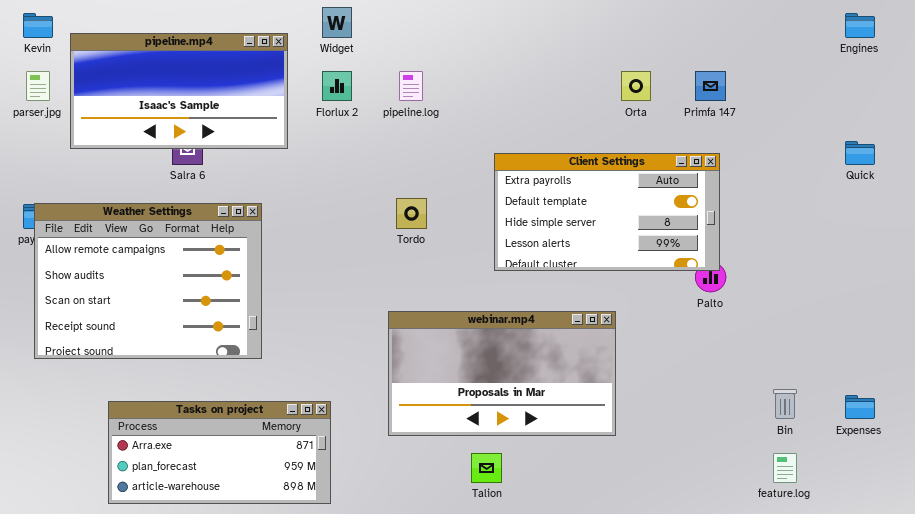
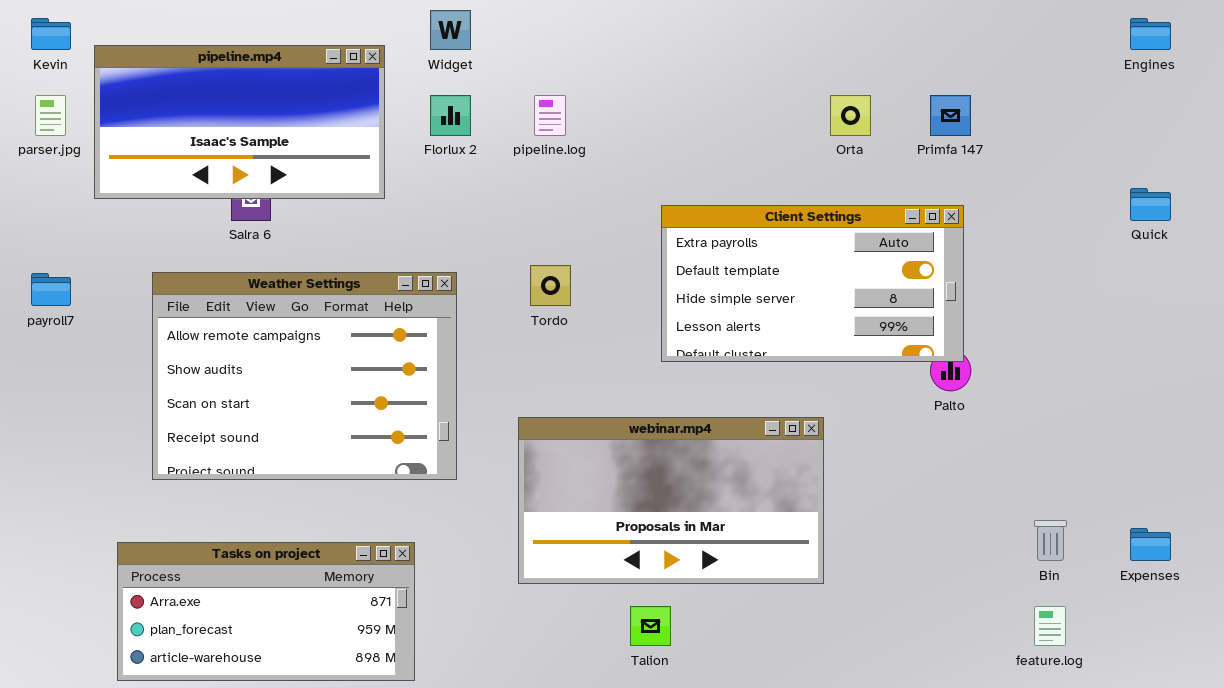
Weather Settings: [34,203,262,359] -> [152,272,457,480], moved
Tasks on project: [108,401,331,504] -> [117,542,415,681], moved

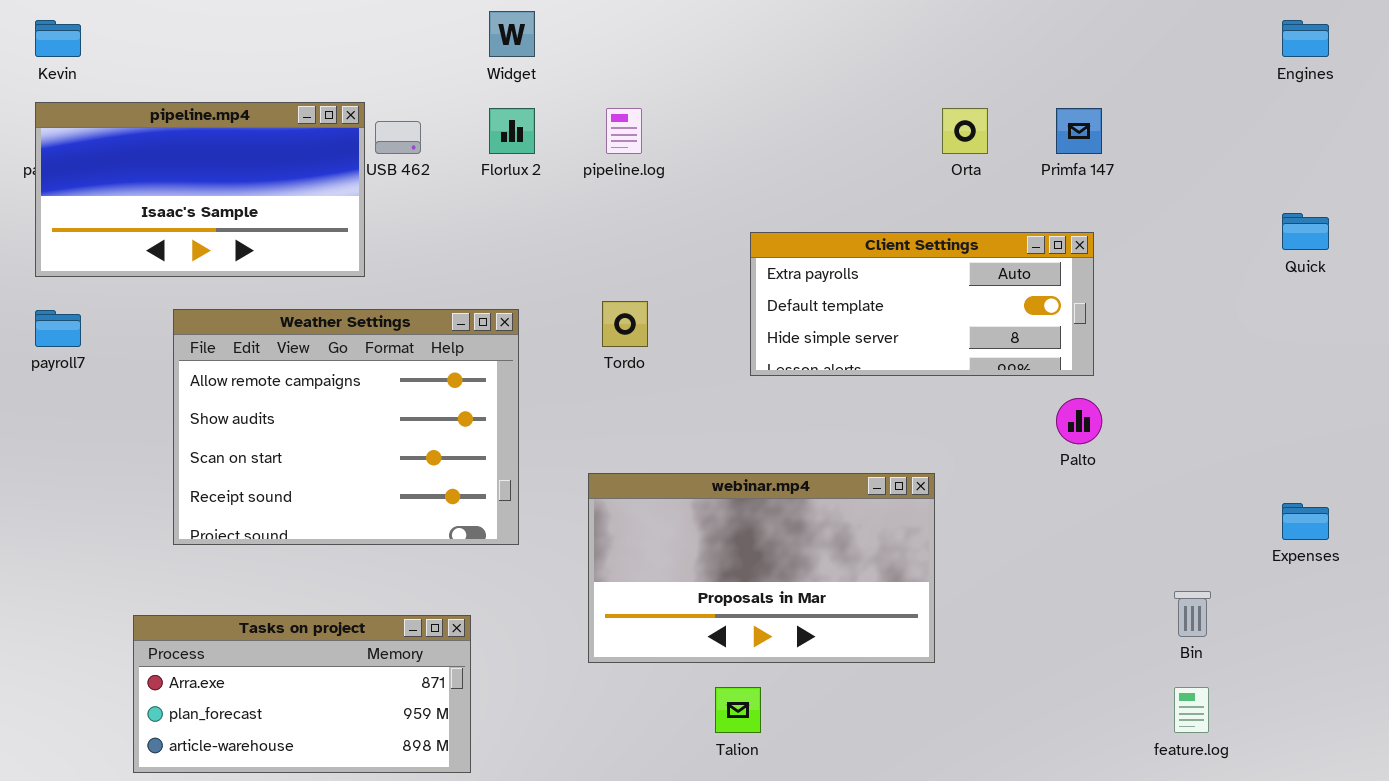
pipeline.mp4: [94,45,385,199] -> [35,102,365,277], moved
Client Settings: [661,205,964,362] -> [750,232,1094,376], resized
Expenses: [1130,528,1171,561] -> [1282,503,1329,540], moved

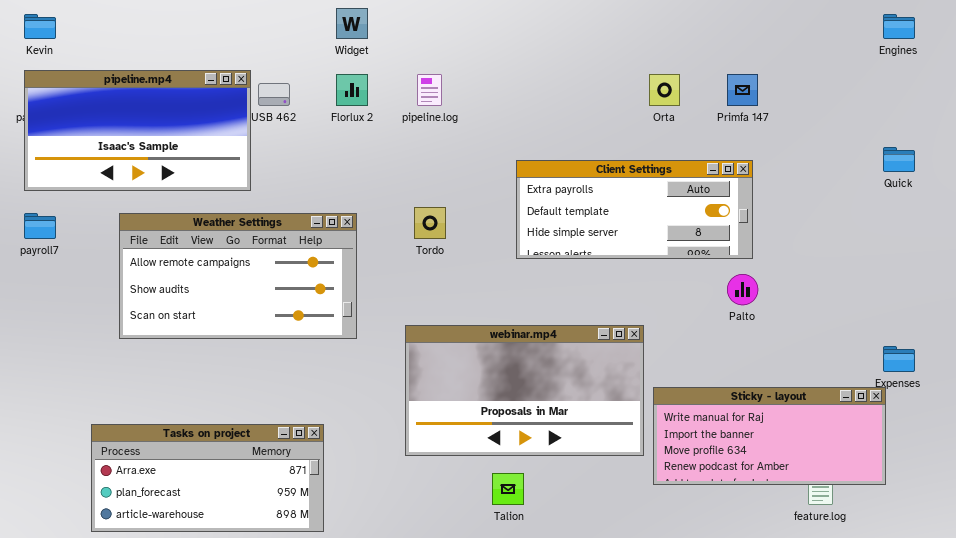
Weather Settings: [173,309,519,545] -> [119,213,357,339], resized
Sticky - layout: none -> [653,387,886,485], opened

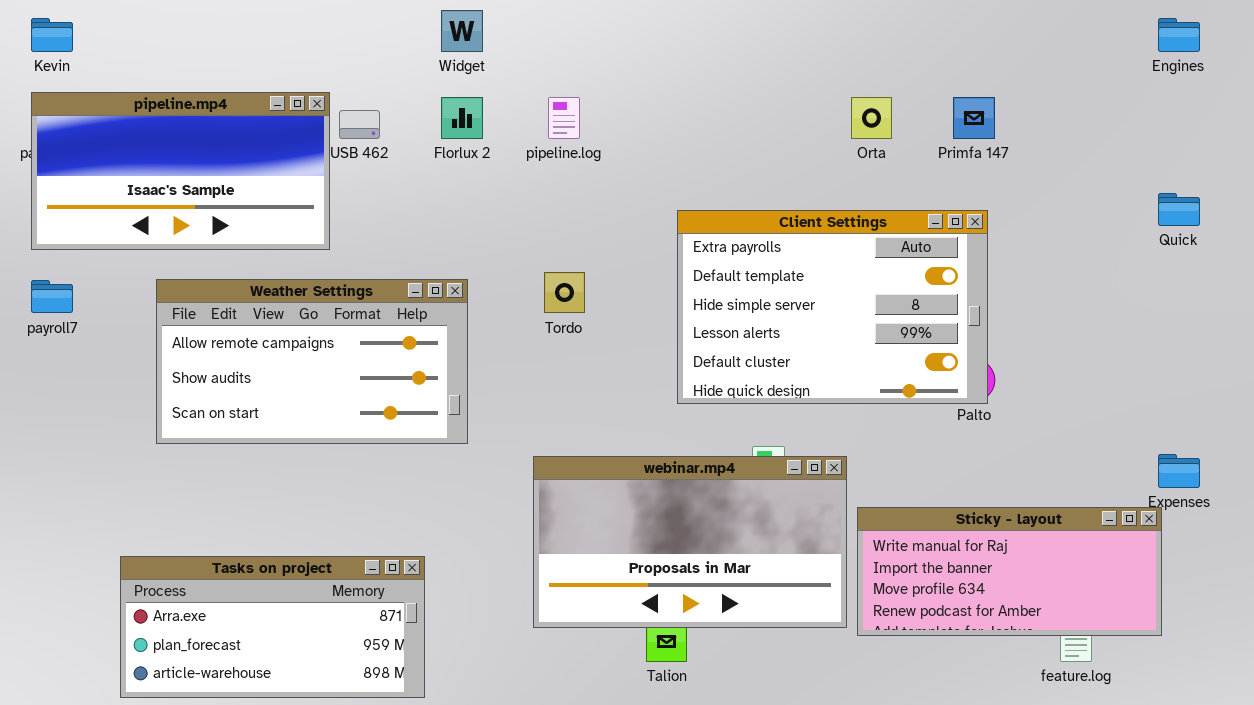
Client Settings: [516,160,753,259] -> [677,210,988,404], resized
webinar.mp4: [405,325,644,456] -> [533,456,847,628], moved

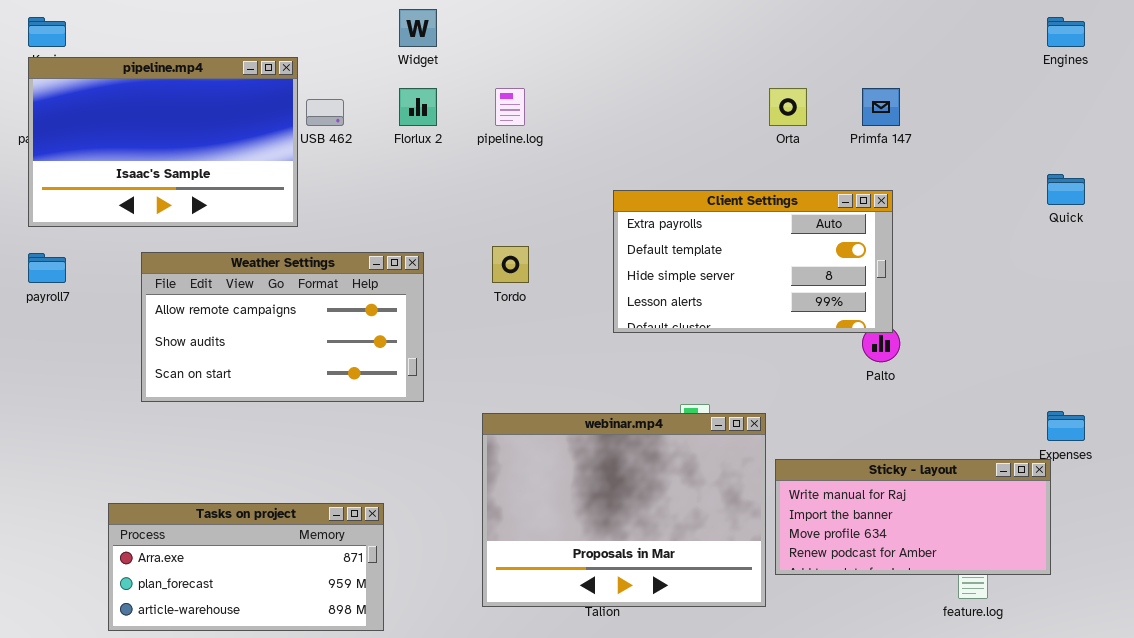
pipeline.mp4: [31,92,330,250] -> [28,57,298,227], resized
Client Settings: [677,210,988,404] -> [613,190,893,333], resized
webinar.mp4: [533,456,847,628] -> [482,413,766,607], resized

